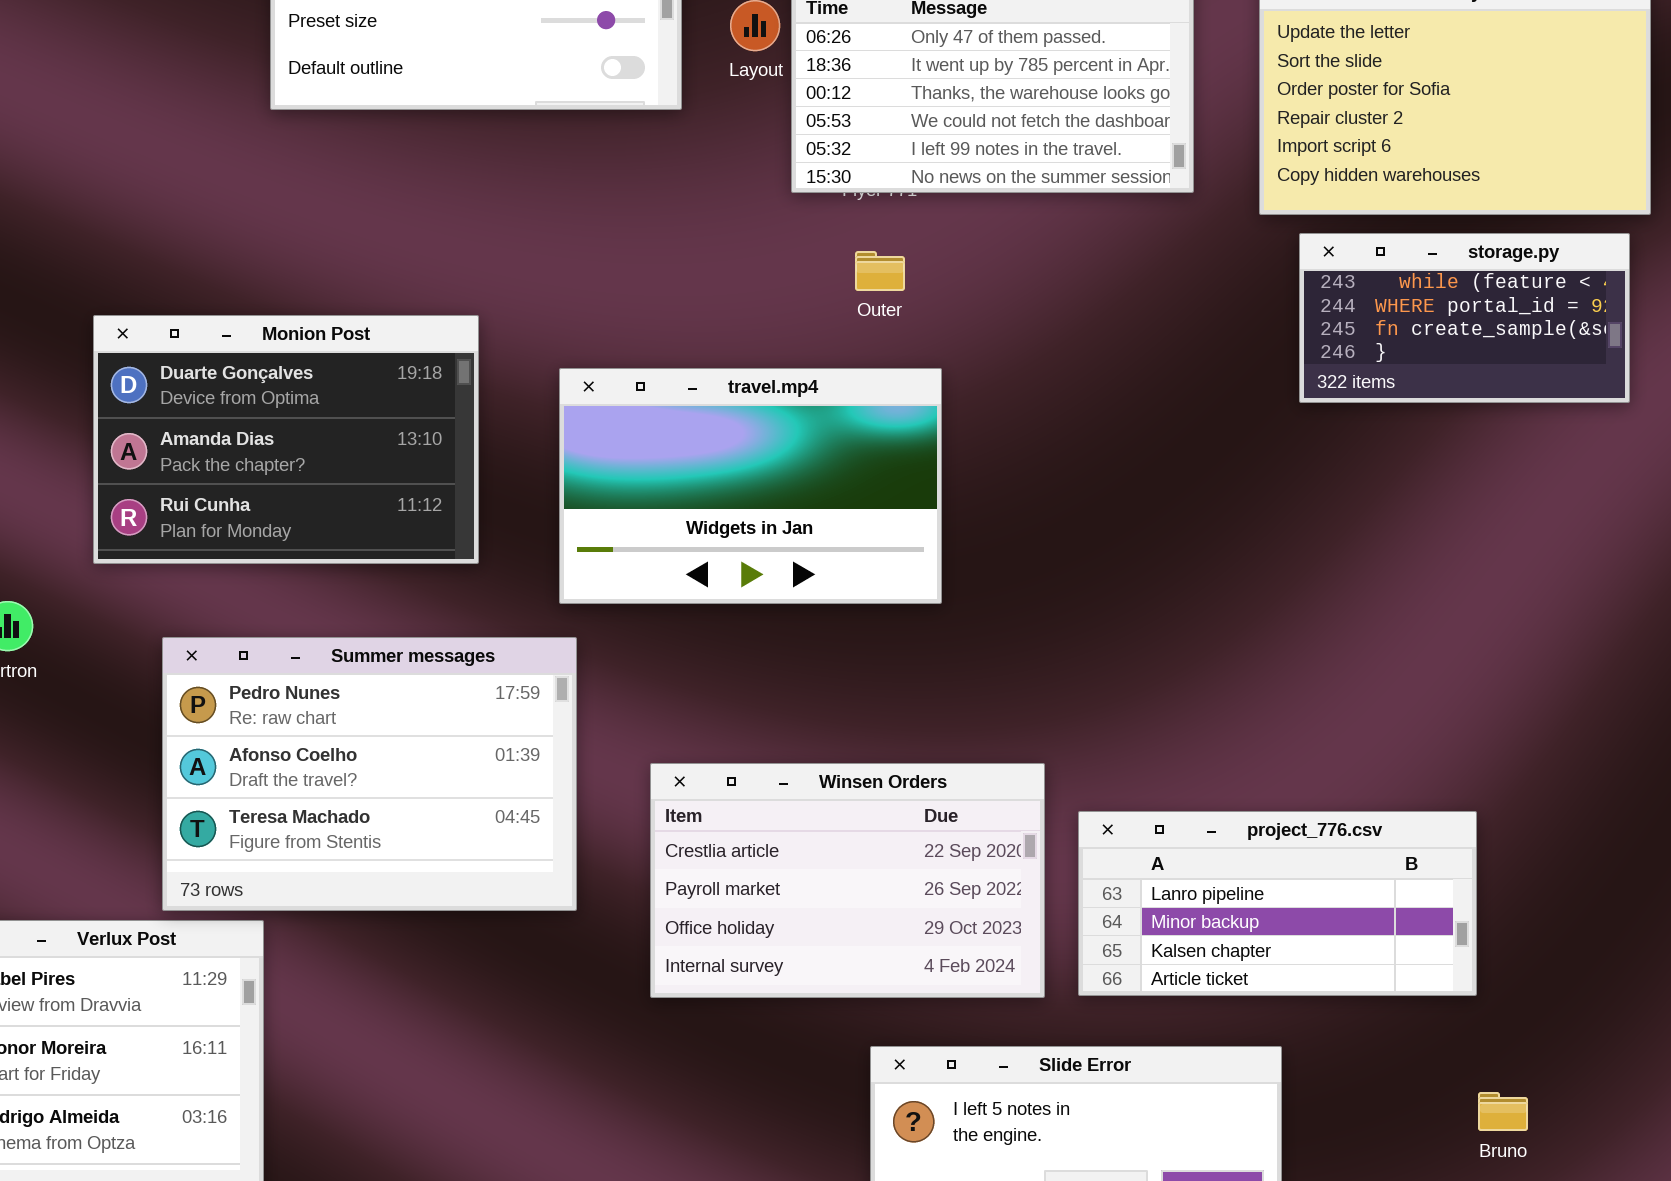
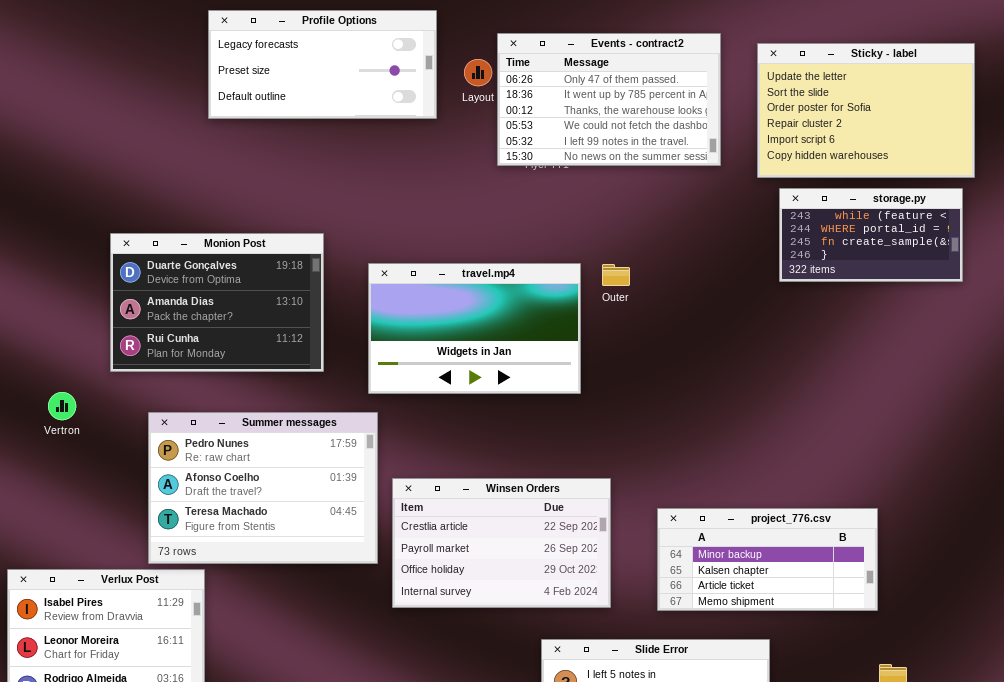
Outer: [855,251,905,291] -> [602,264,630,286], moved
Winsen Orders: [650,763,1045,998] -> [392,478,611,608], moved
project_776.csv: [1078,811,1477,996] -> [657,508,878,611], scrolled down 1 row

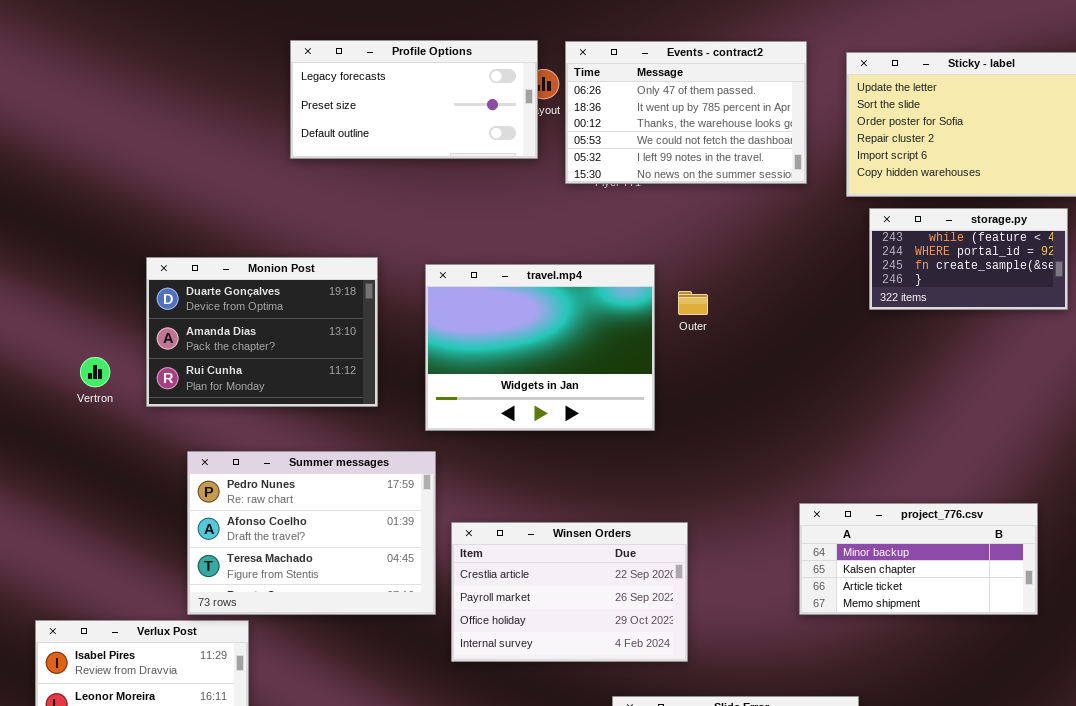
Profile Options: [208,10,437,119] -> [290,40,538,159], moved
travel.mp4: [368,263,581,394] -> [425,264,655,431], resized
Vertron: [48,392,76,420] -> [80,357,110,387], moved
project_776.csv: [657,508,878,611] -> [799,503,1038,615], moved

